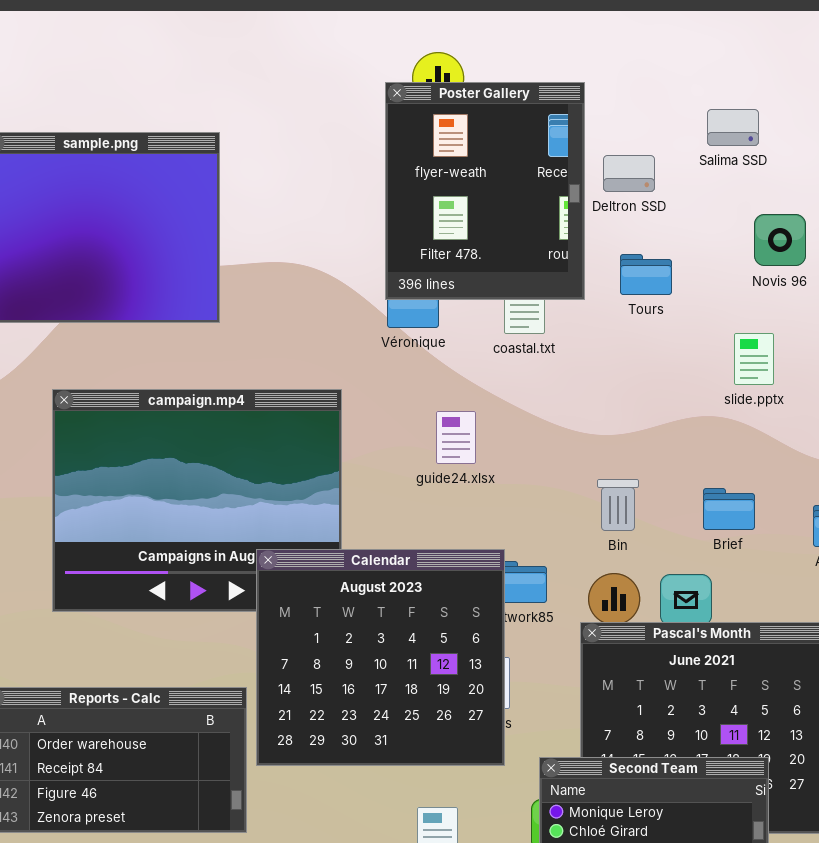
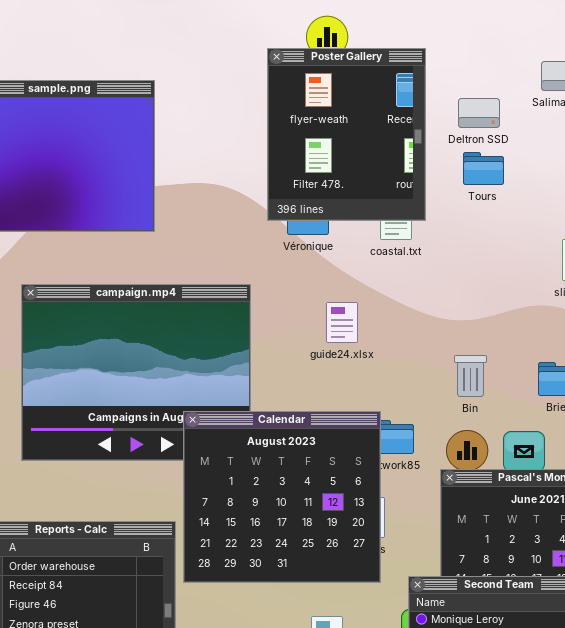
Poster Gallery: [385,82,585,300] -> [267,48,426,221], moved
Tours: [620,254,672,295] -> [463,152,504,185], moved

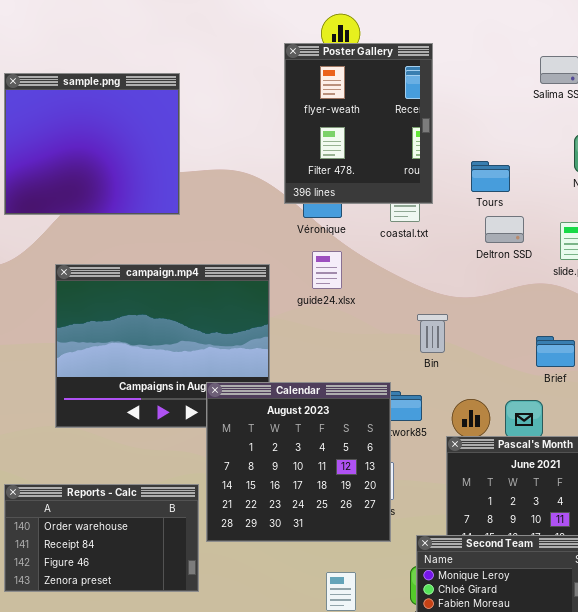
Deltron SSD: [458,98,500,128] -> [485,216,524,243], moved
Tours: [463,152,504,185] -> [471,161,510,192], moved
guide24.xlsx: [326,302,358,343] -> [312,251,342,289], moved
Bin: [454,355,487,397] -> [417,314,448,353], moved

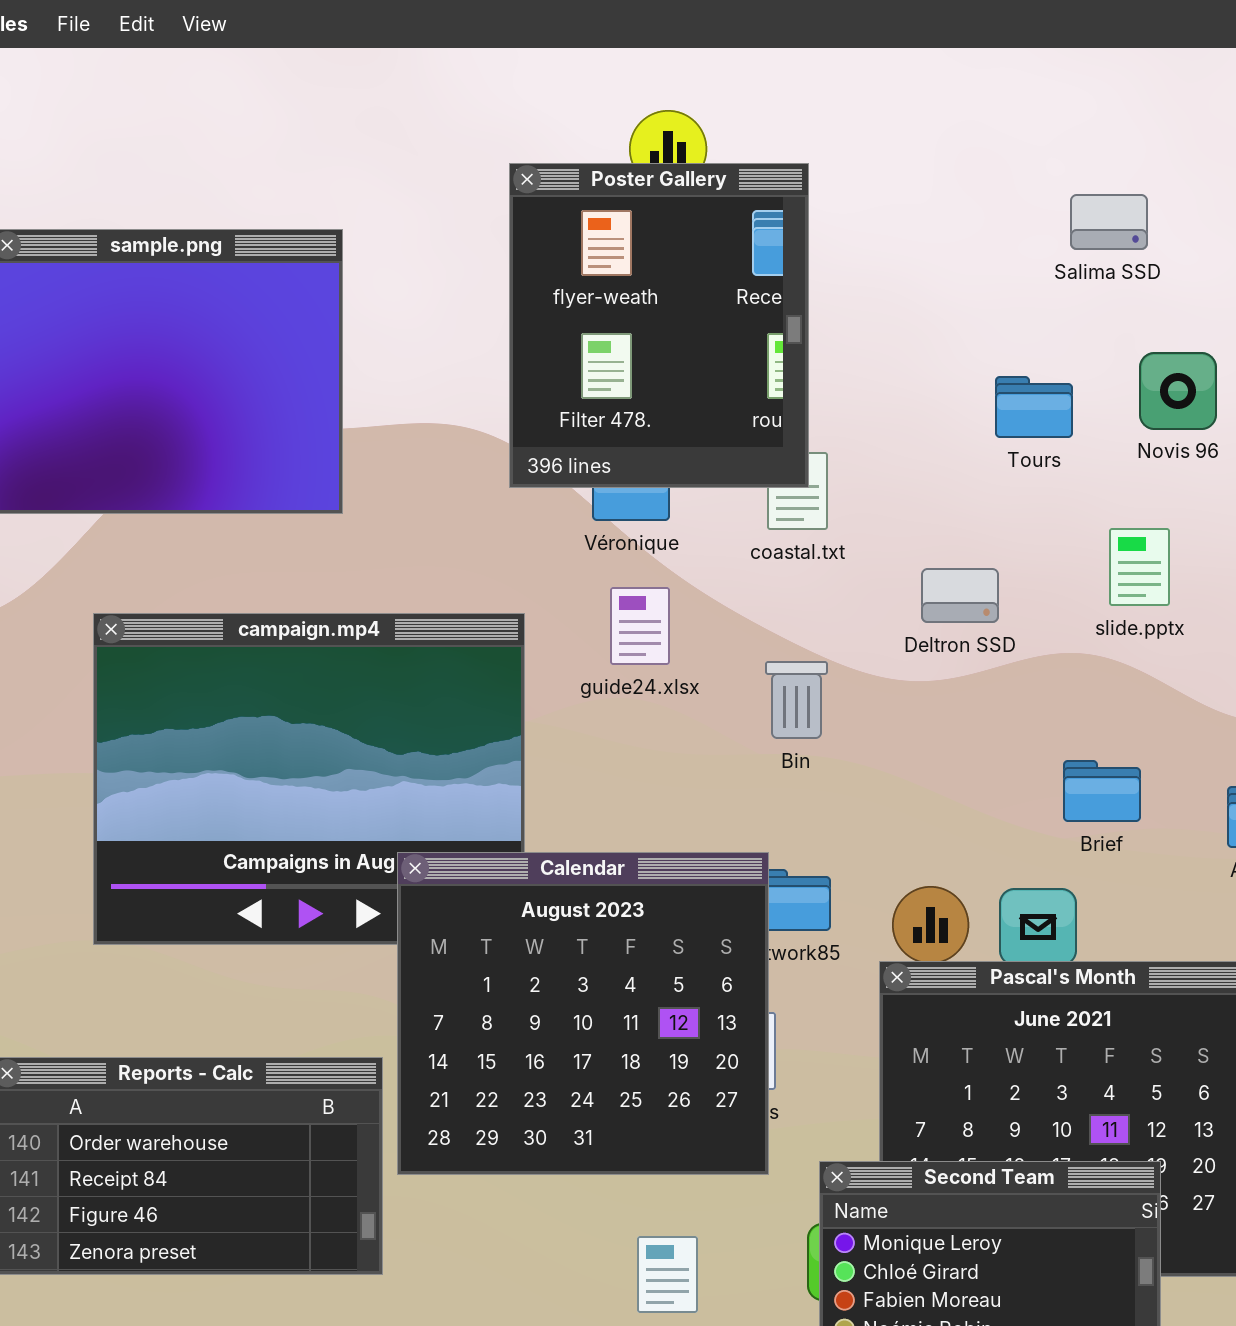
Poster Gallery: [284,43,433,204] -> [509,163,809,488], moved
Tours: [471,161,510,192] -> [995,376,1073,438], moved
Deltron SSD: [485,216,524,243] -> [921,568,999,623], moved
Bin: [417,314,448,353] -> [765,661,828,739], moved

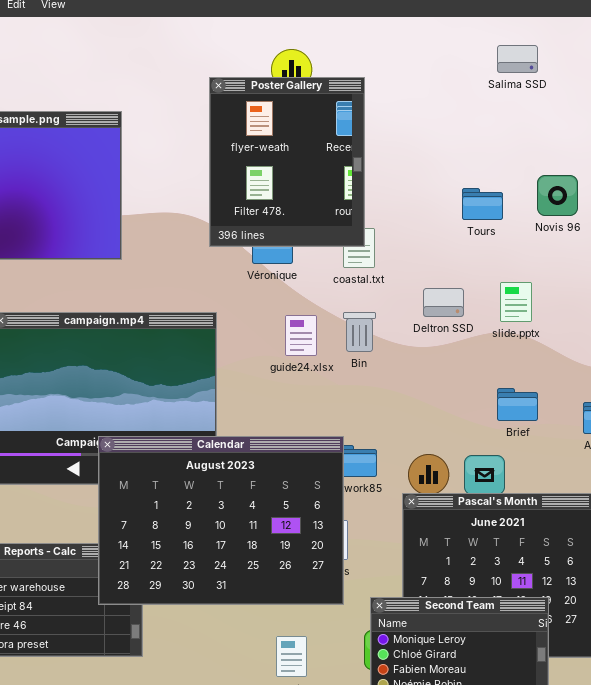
Salima SSD: [1070,194,1148,250] -> [497,45,538,73], moved
slide.pptx: [1109,528,1170,606] -> [500,282,532,322], moved
guide24.xlsx: [610,587,670,665] -> [285,315,317,356], moved
Bin: [765,661,828,739] -> [343,312,376,352], moved
Calendar: [397,852,769,1175] -> [98,436,344,605], resized

